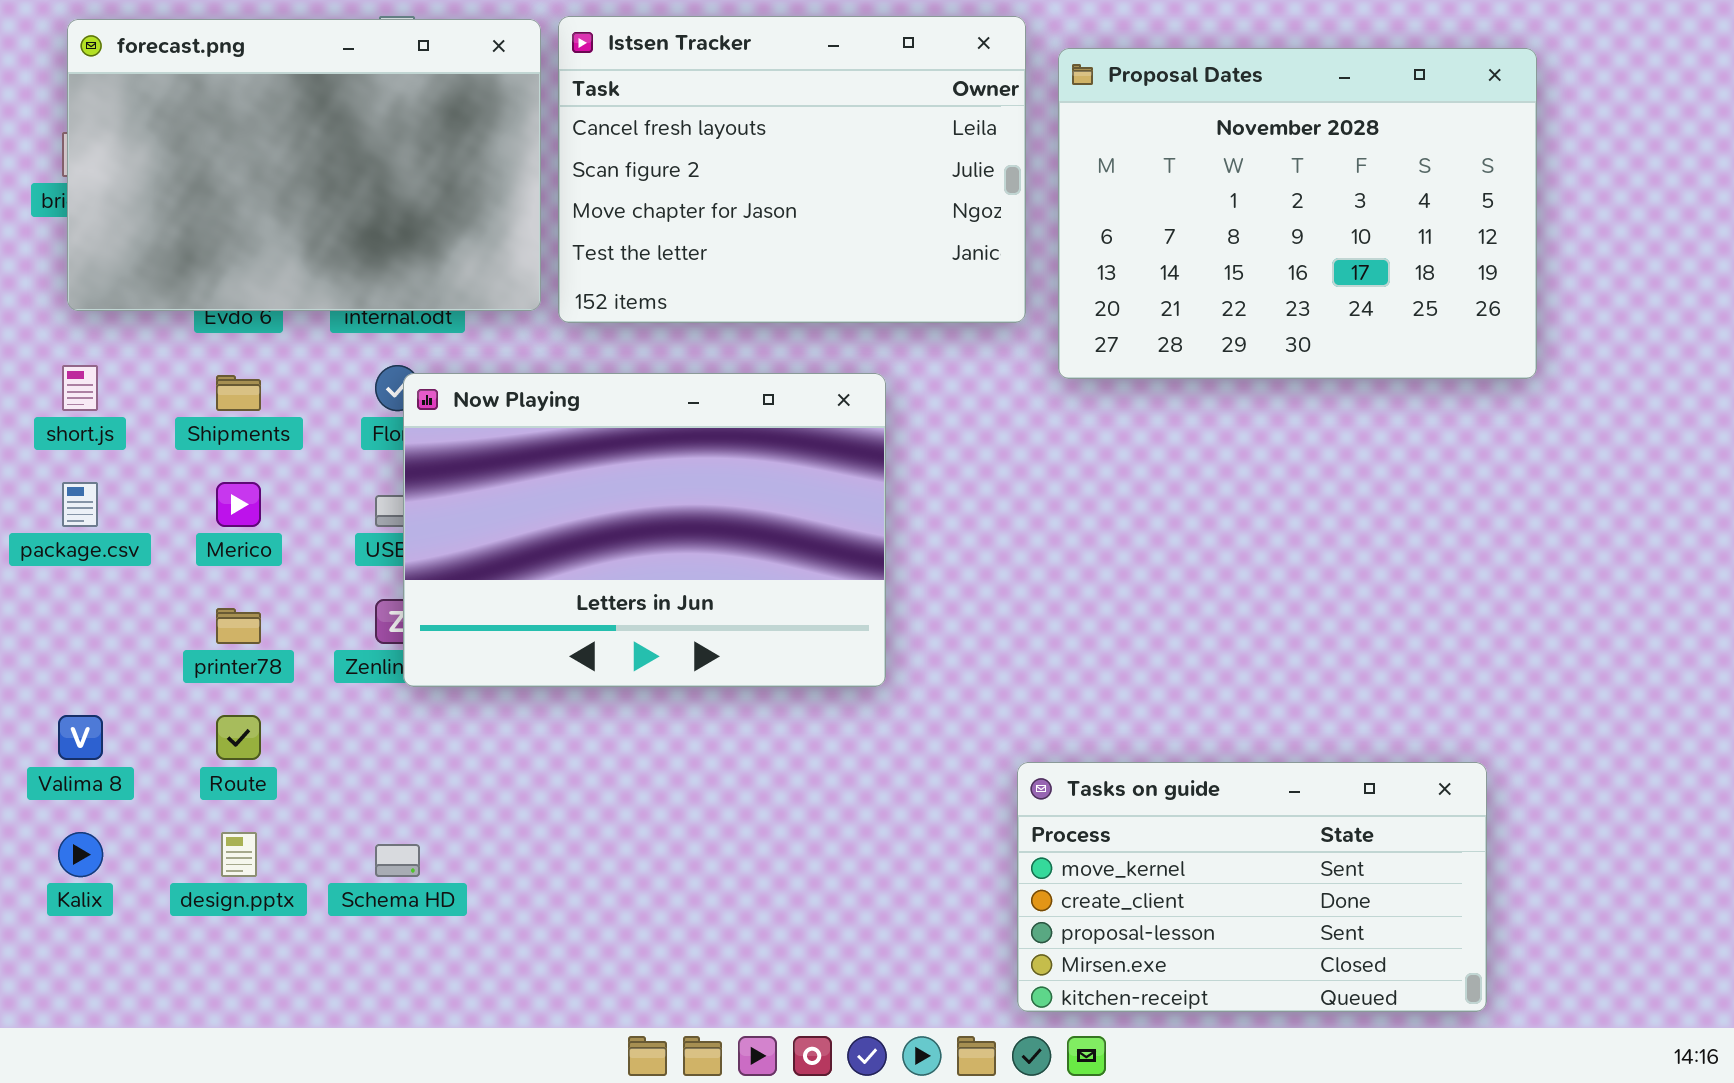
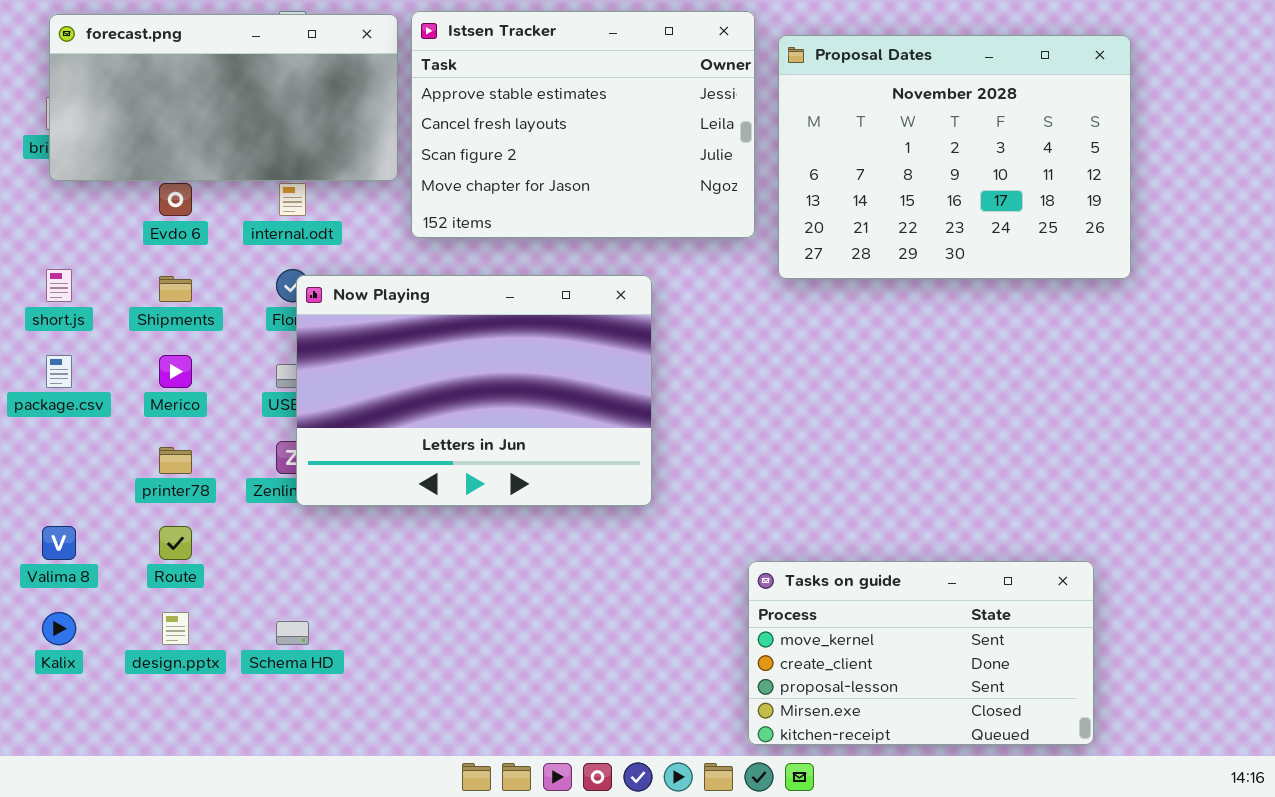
Istsen Tracker: [558,16,1026,323] -> [411,11,755,238], scrolled up 1 row
forecast.png: [67,19,541,311] -> [49,14,398,181], resized

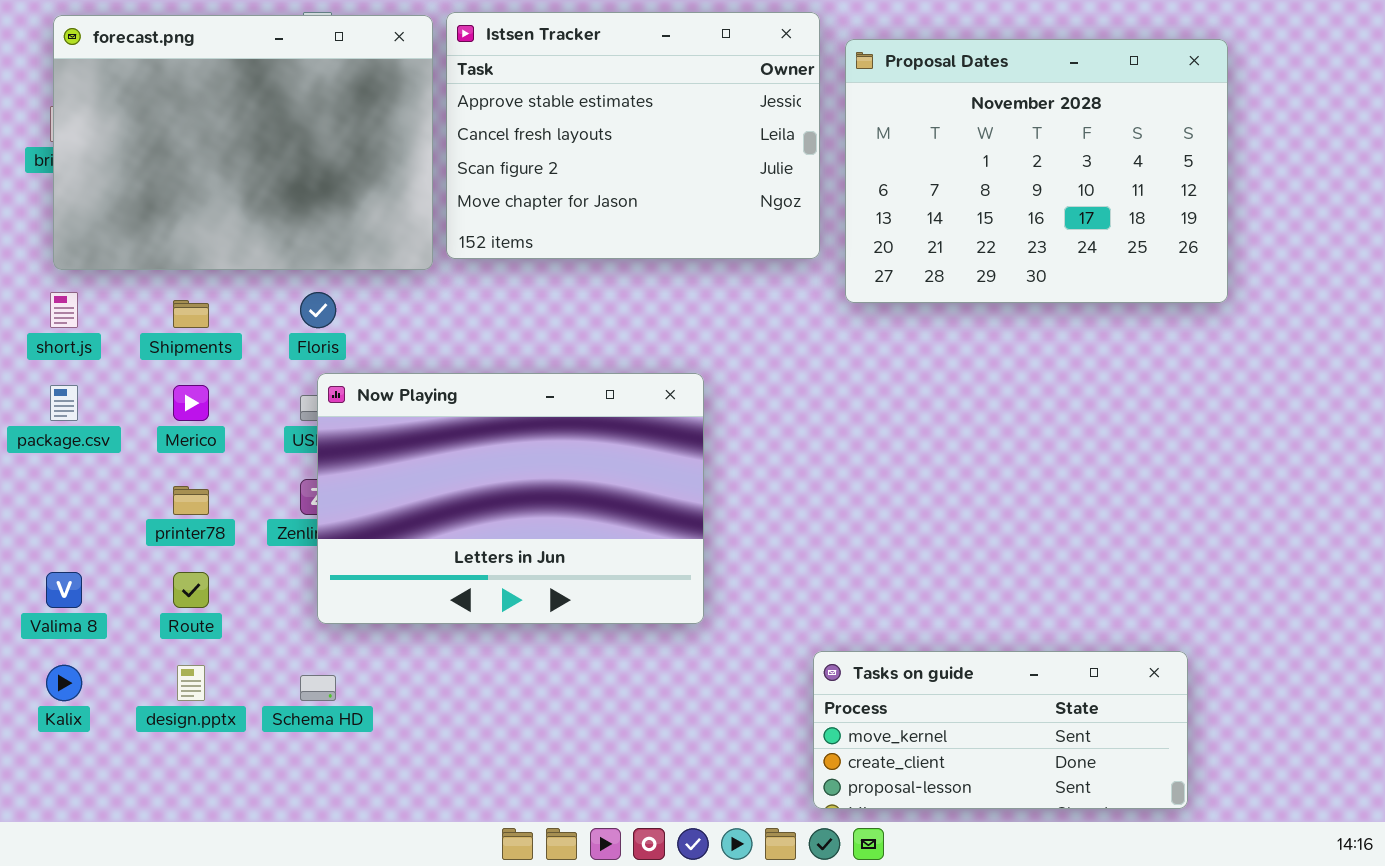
forecast.png: [49,14,398,181] -> [53,15,433,270], resized
Now Playing: [296,275,652,506] -> [317,373,704,624], moved
Tasks on guide: [748,561,1094,745] -> [813,651,1188,809], resized

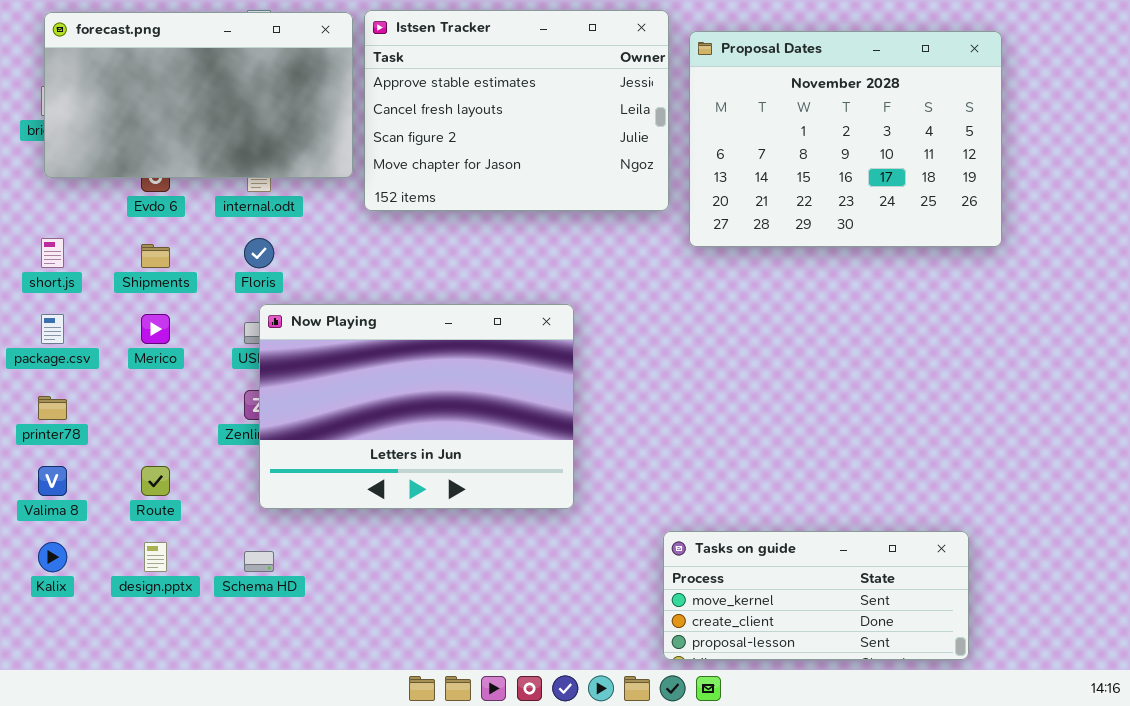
forecast.png: [53,15,433,270] -> [44,12,353,178], resized
printer78: [173,486,209,515] -> [38,396,67,420], moved

